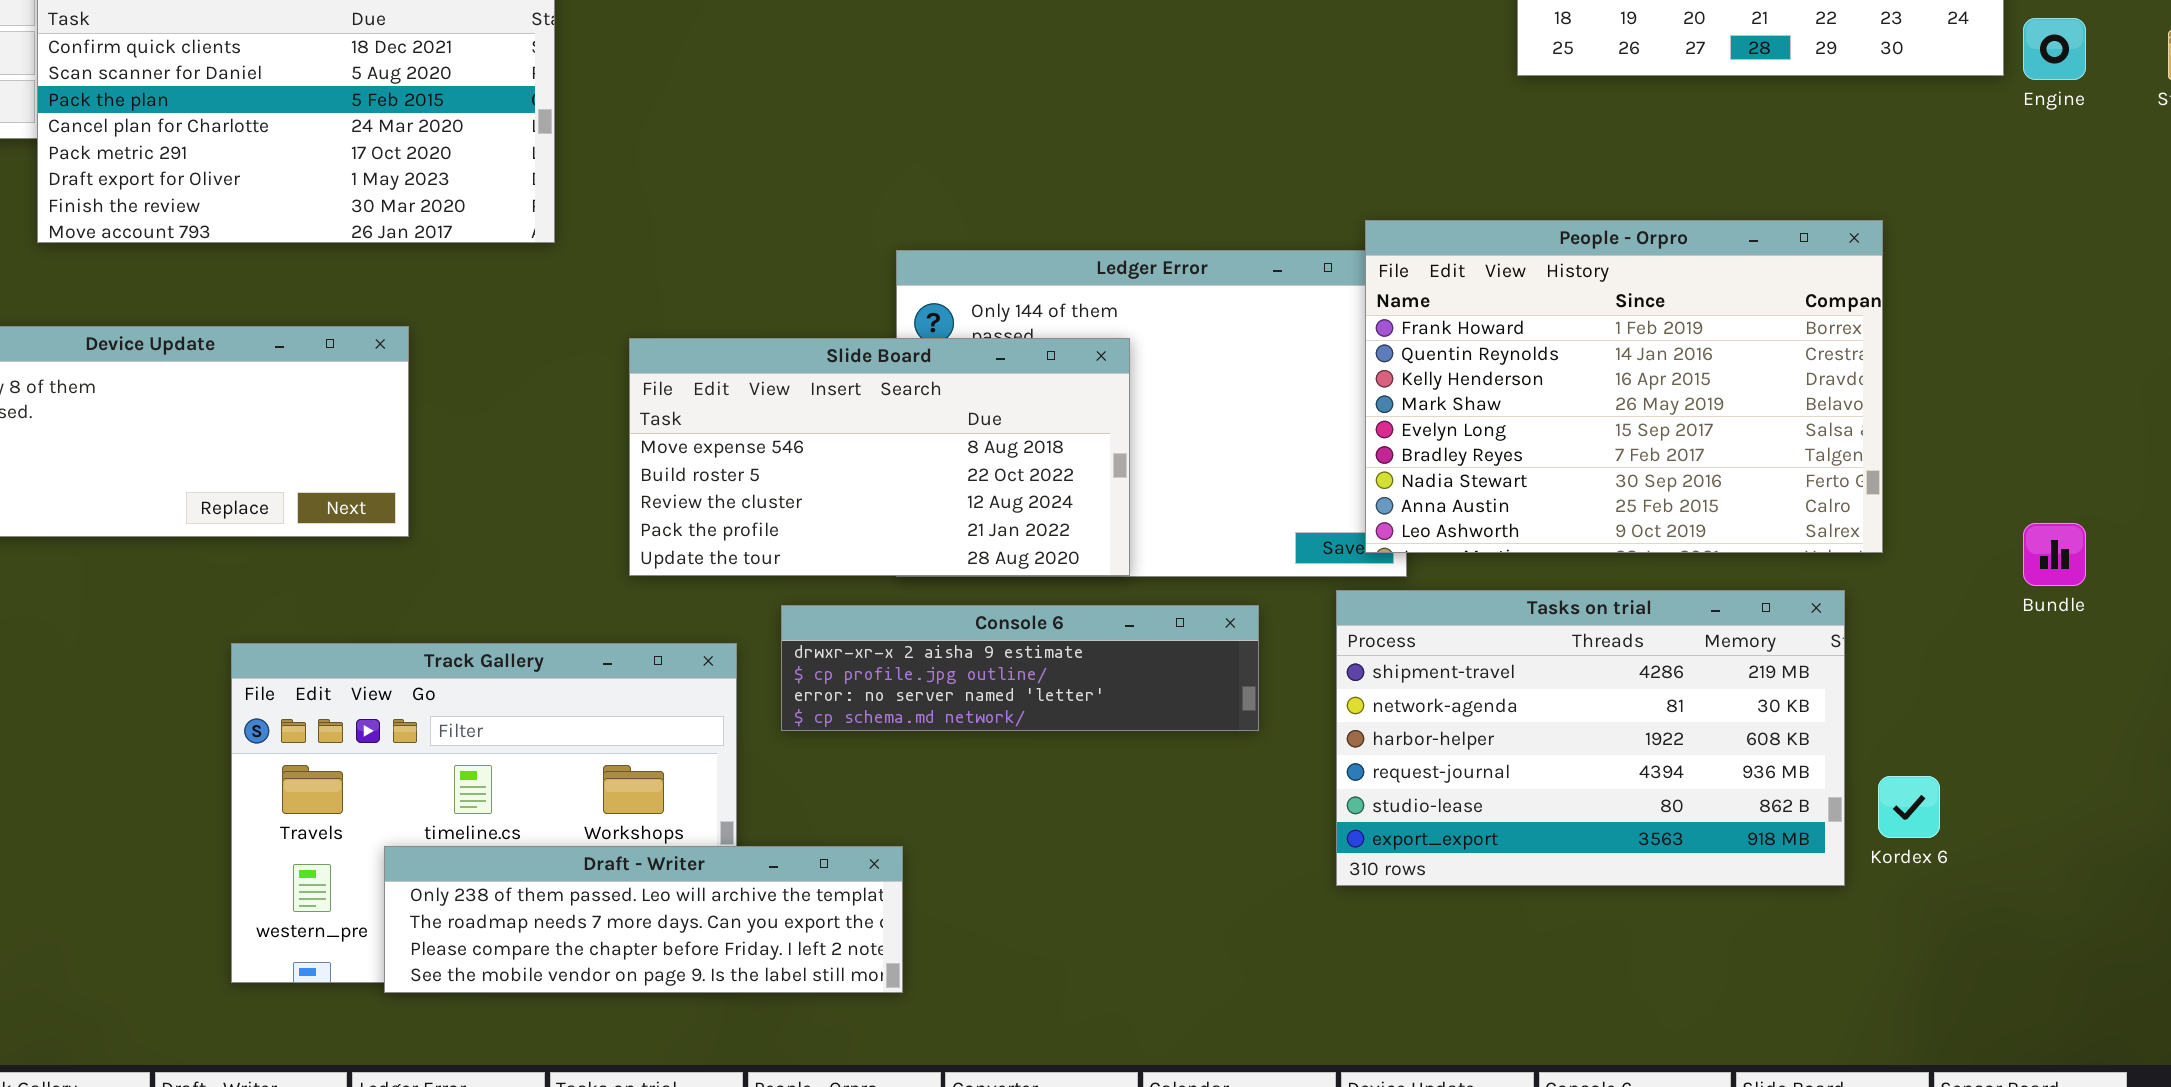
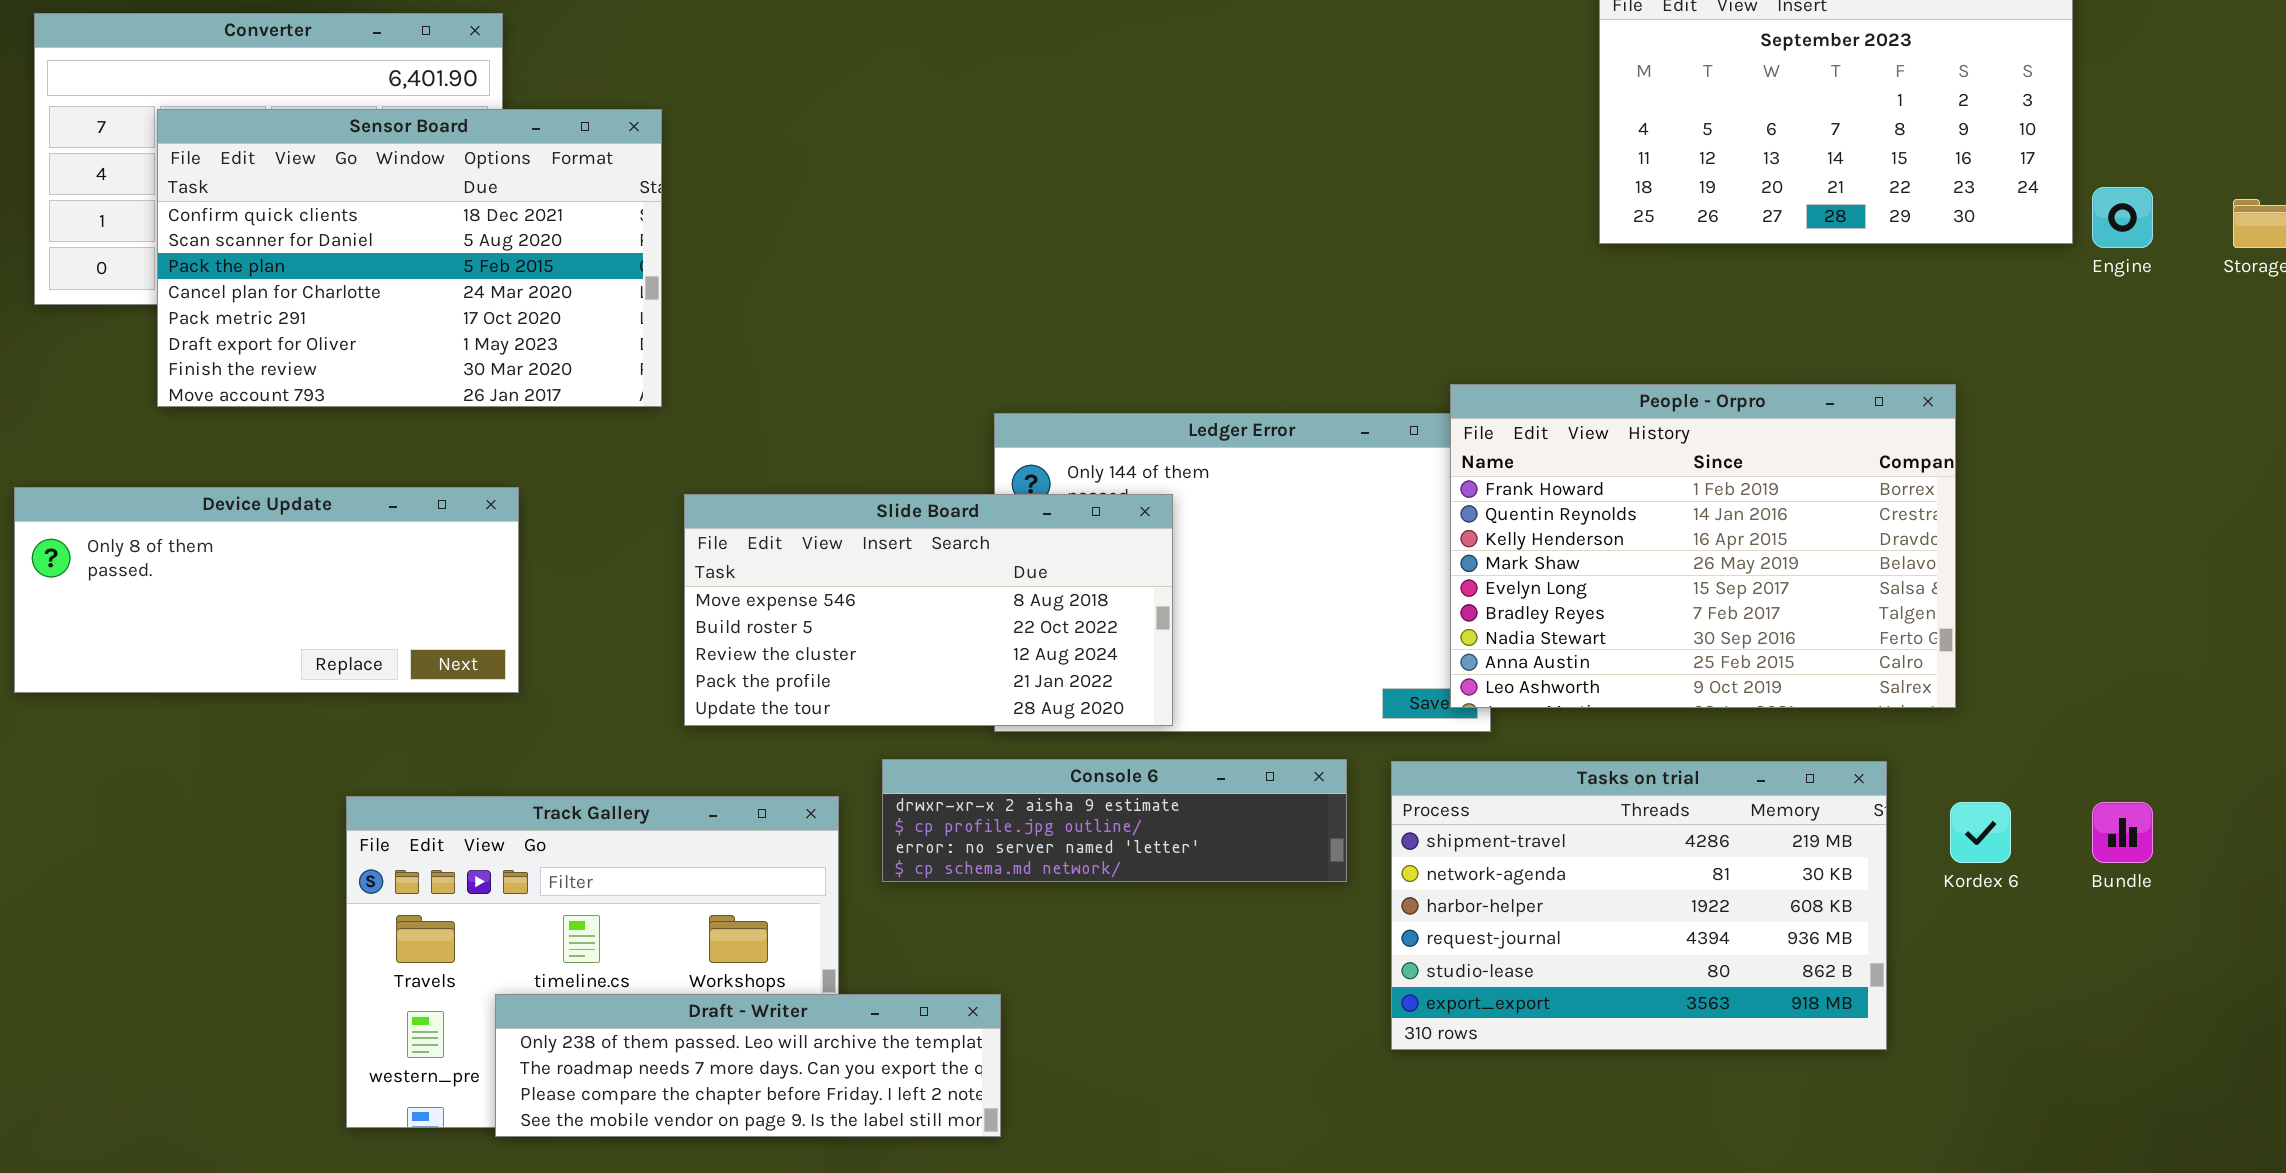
Slide Board: [629,338,1130,576] -> [684,494,1173,726], moved
Bundle: [2023,523,2086,586] -> [2092,802,2153,863], moved
Tasks on trial: [1336,590,1845,886] -> [1391,761,1887,1050], moved
Kordex 6: [1878,776,1940,838] -> [1950,802,2011,863], moved

